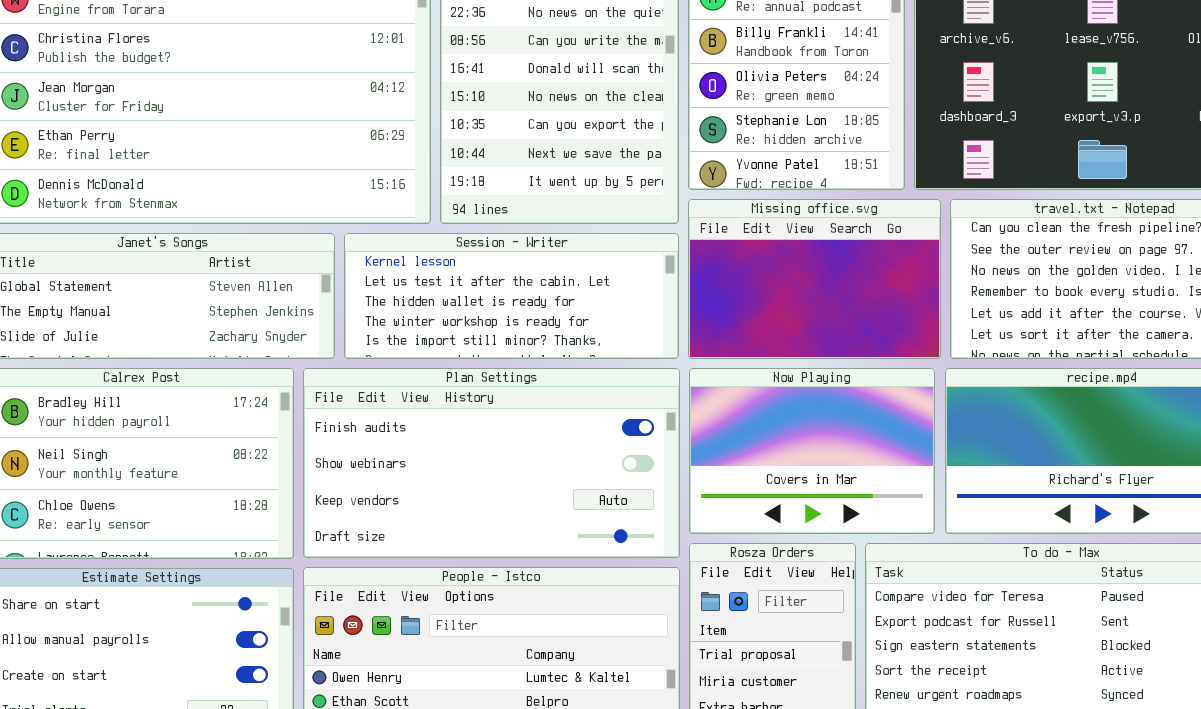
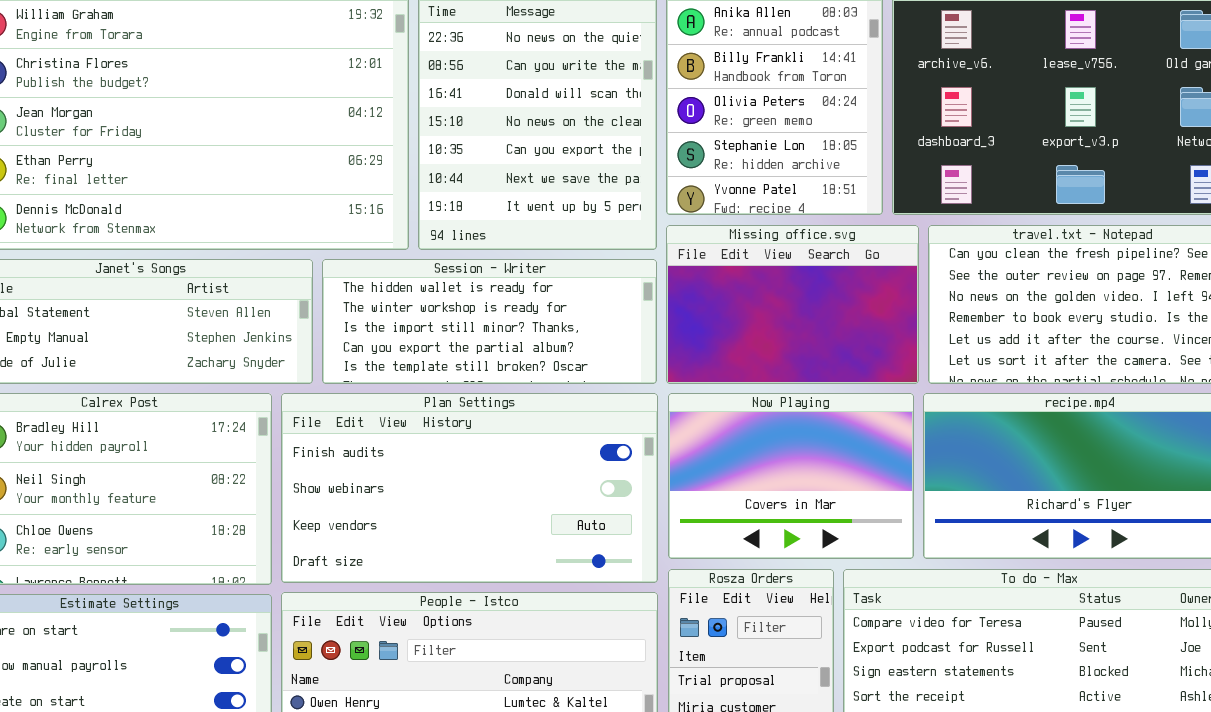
Session - Writer: [344,233,679,359] -> [322,259,657,384], scrolled down 2 rows

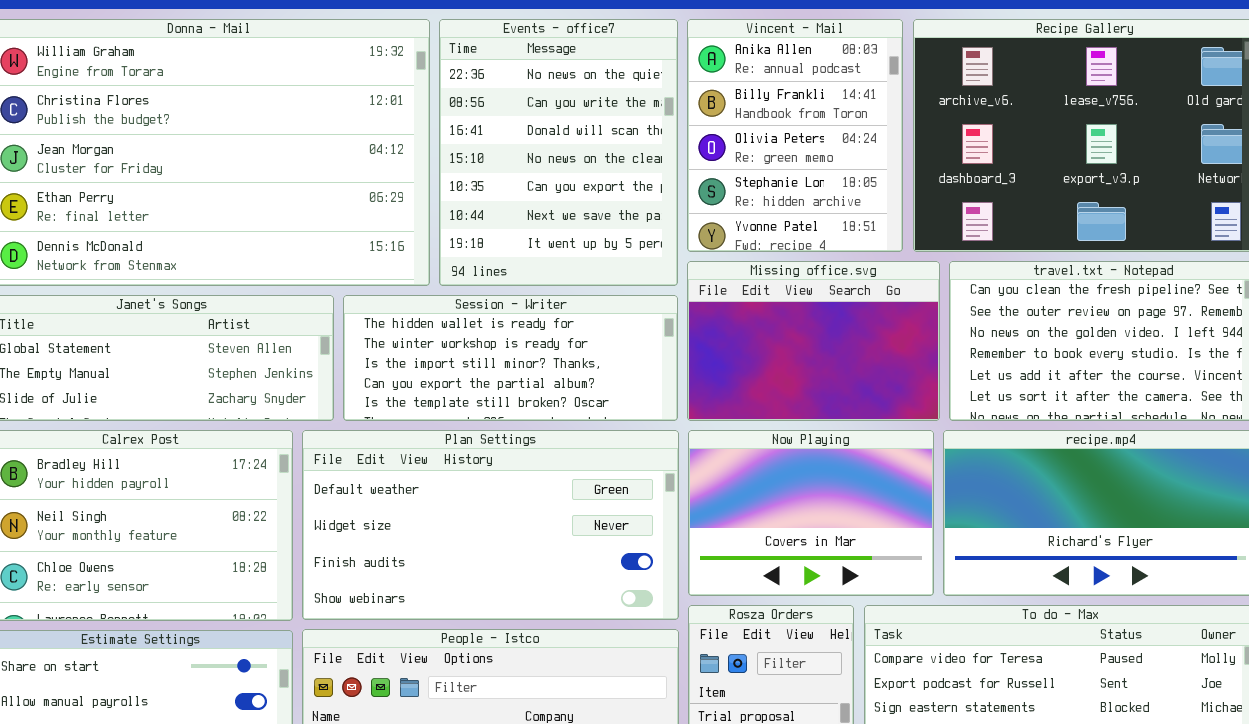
Plan Settings: [281,393,658,583] -> [302,430,679,620], scrolled up 2 rows

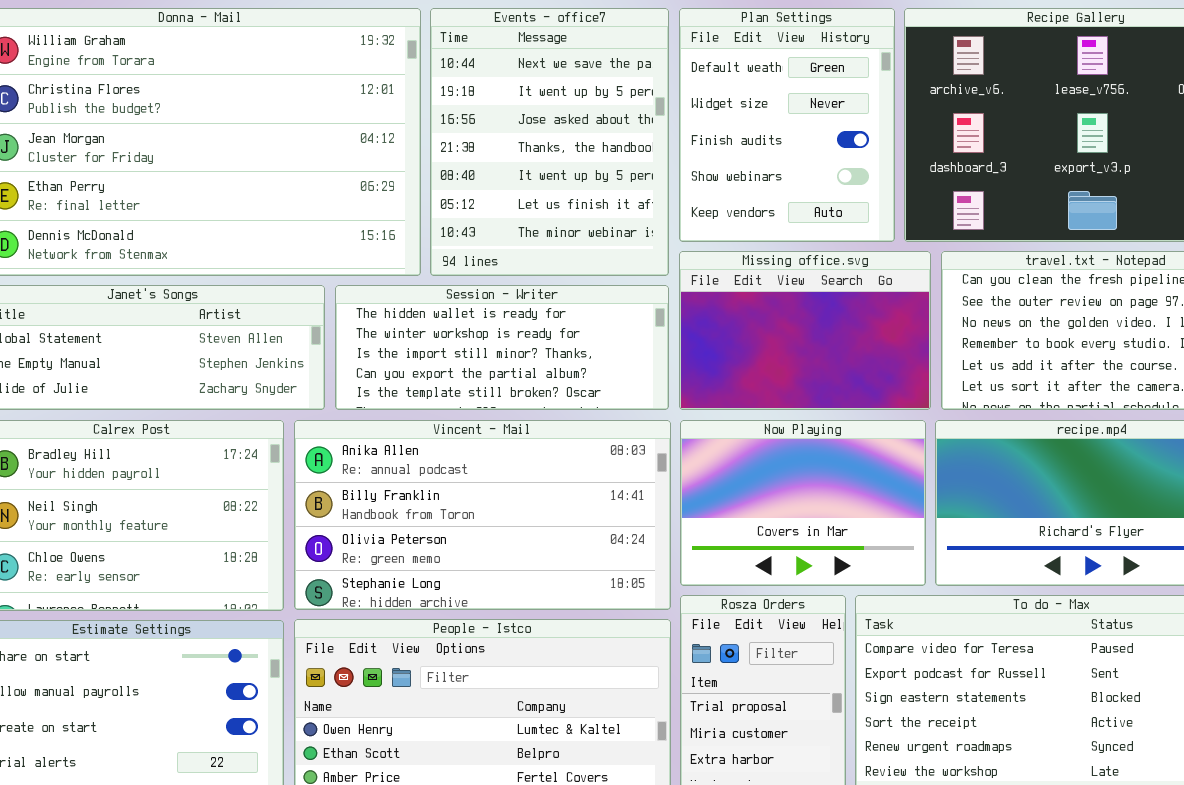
Events - office7: [439,19,678,286] -> [430,8,669,276], scrolled down 5 rows
Vincent - Mail: [687,19,903,252] -> [294,420,671,610], moved, resized
Plan Settings: [302,430,679,620] -> [679,8,895,242], moved, resized

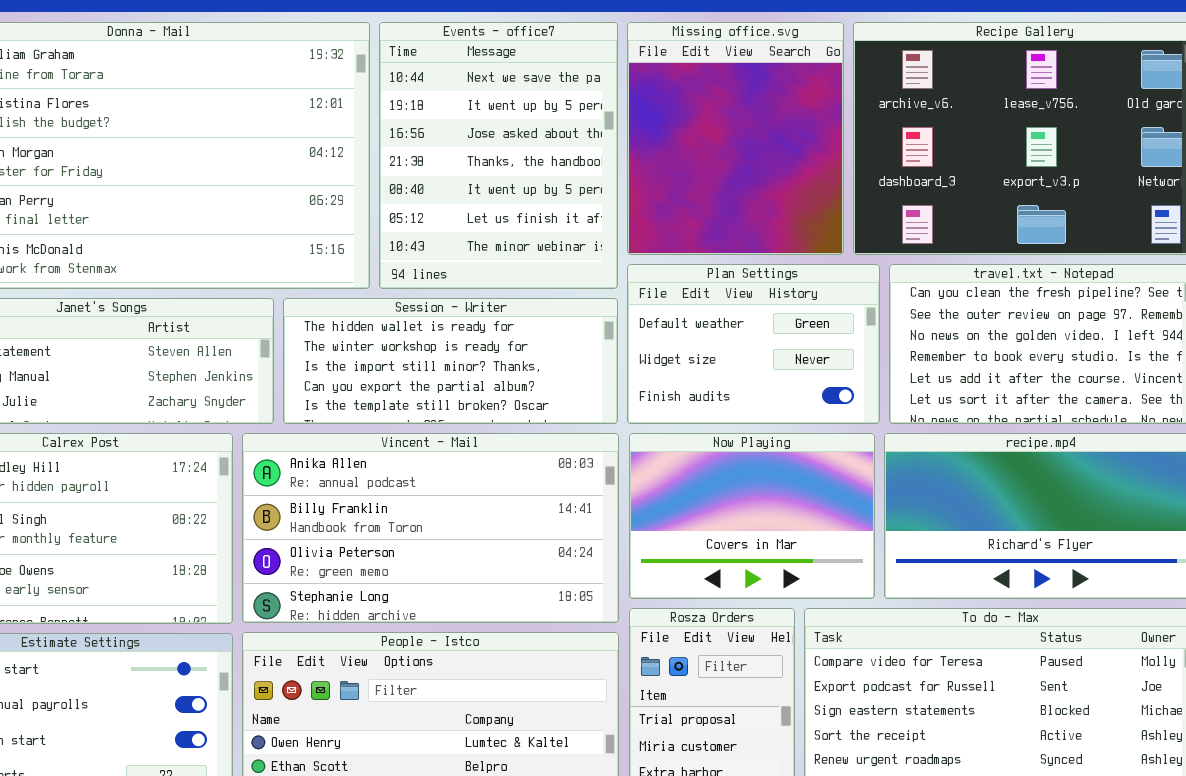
Plan Settings: [679,8,895,242] -> [627,264,880,424], moved, resized
Missing office.svg: [679,251,931,410] -> [627,22,844,255], moved, resized

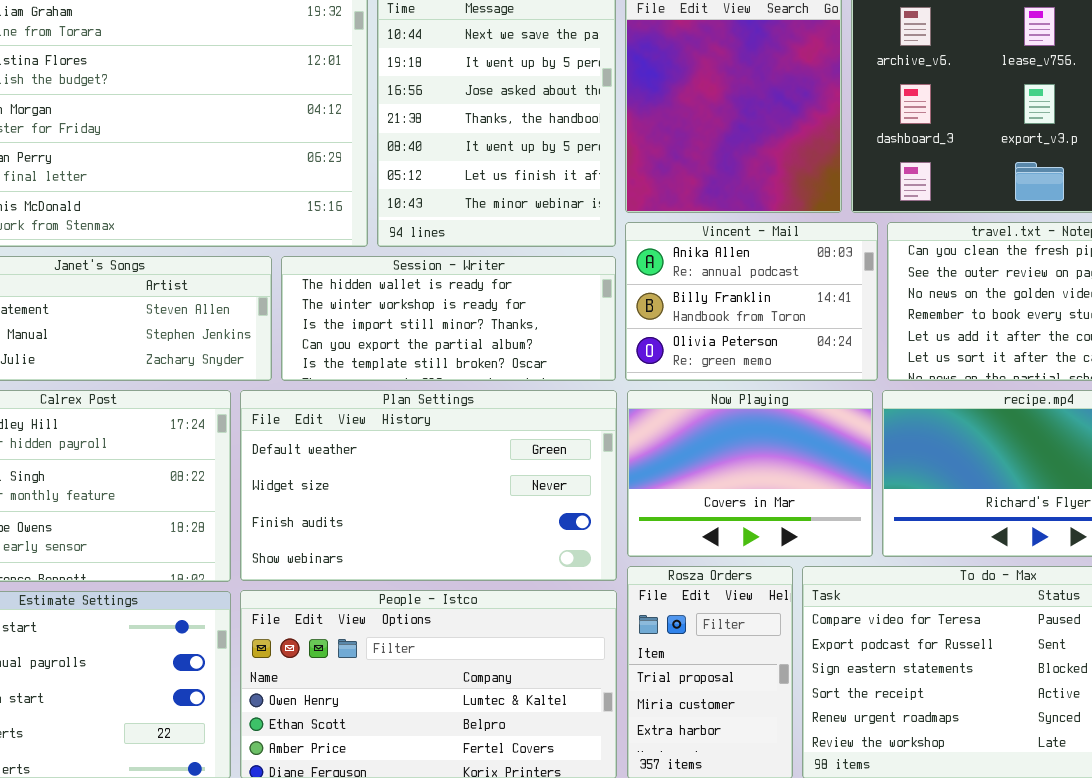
Plan Settings: [627,264,880,424] -> [240,390,617,581], moved, resized
Vincent - Mail: [242,433,619,623] -> [625,222,878,381], moved, resized

